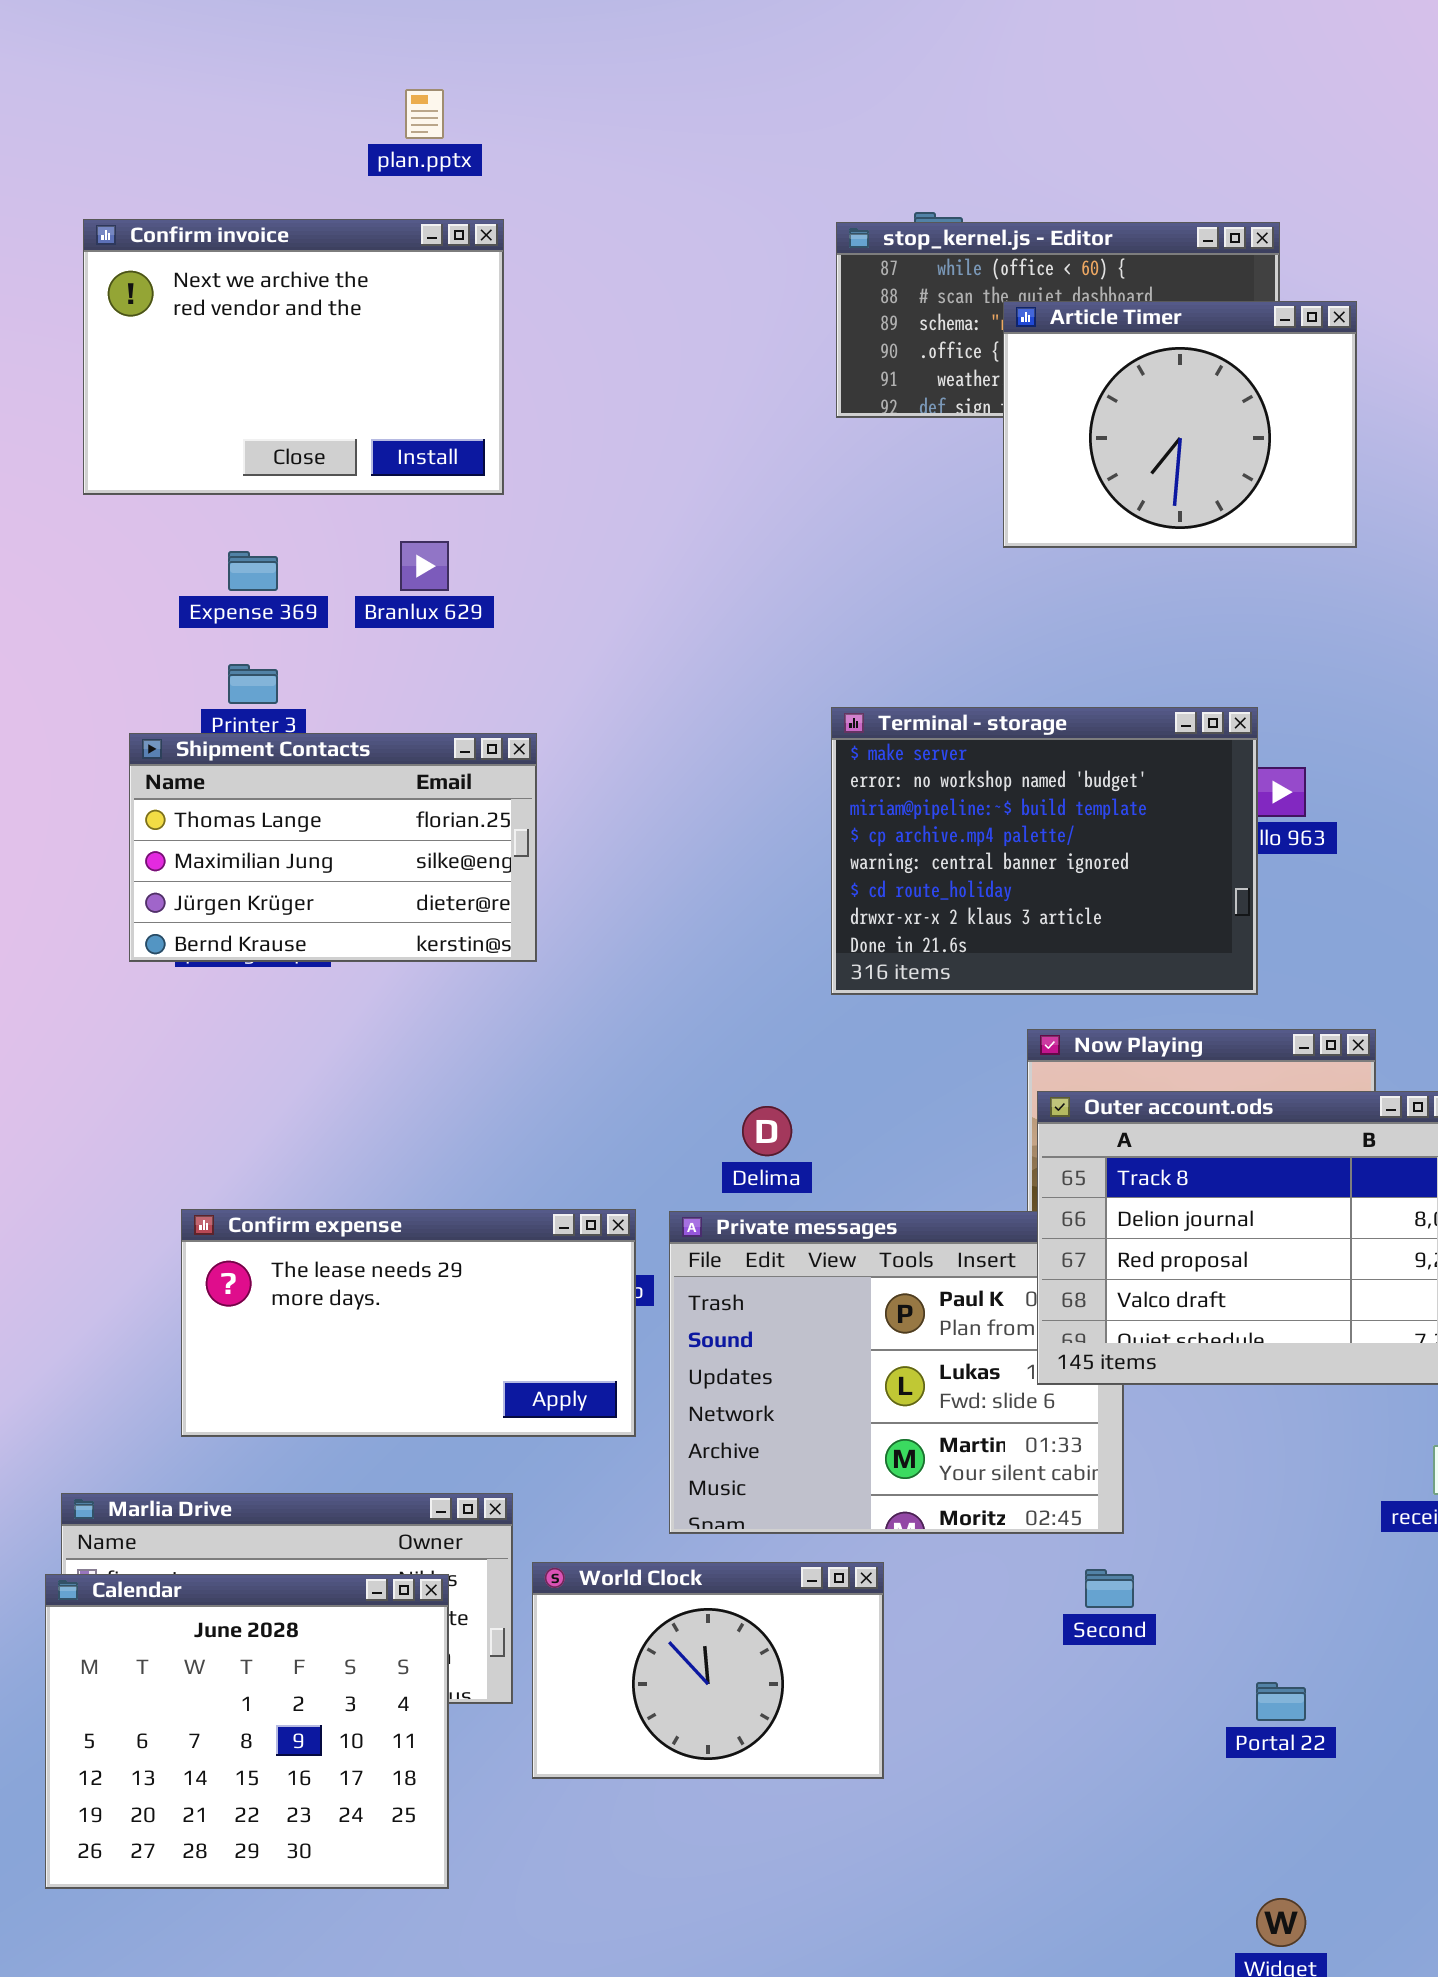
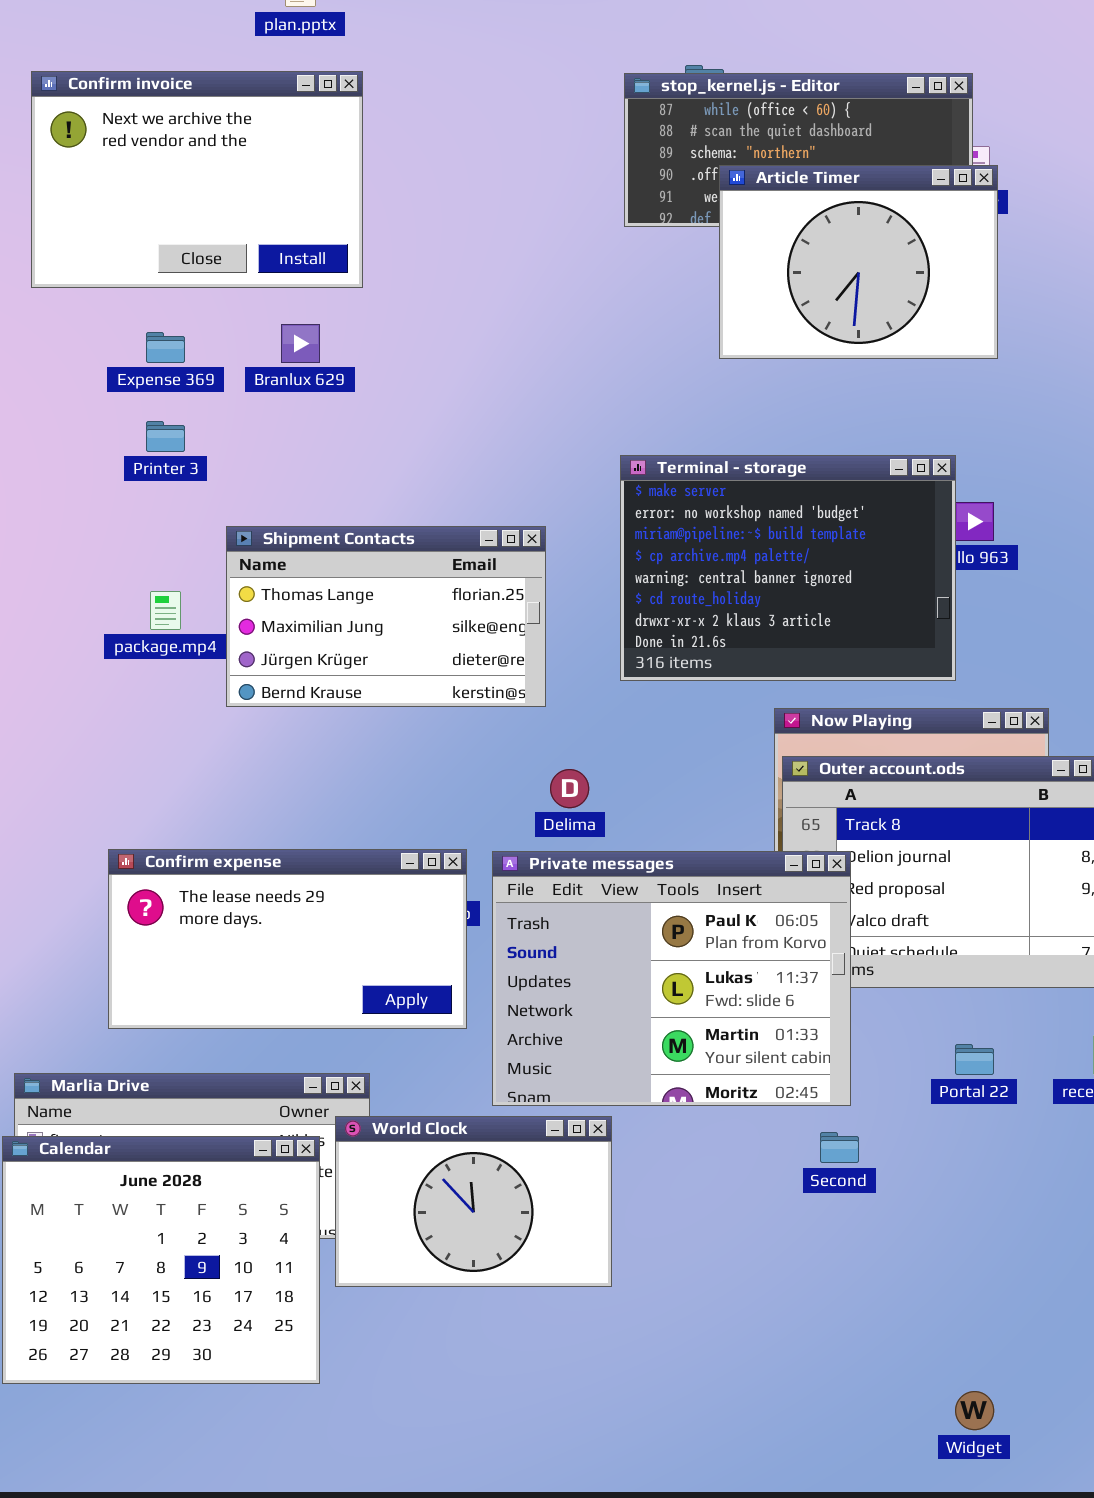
Article Timer: [1003,301,1357,548] -> [719,165,998,359], moved
Shipment Contacts: [129,733,537,962] -> [226,526,546,707], moved
Private messages: [669,1211,1124,1534] -> [492,851,851,1106], raised
World Clock: [532,1562,884,1779] -> [335,1116,612,1287], moved
Portal 22: [1256,1682,1306,1721] -> [955,1044,994,1075], moved

